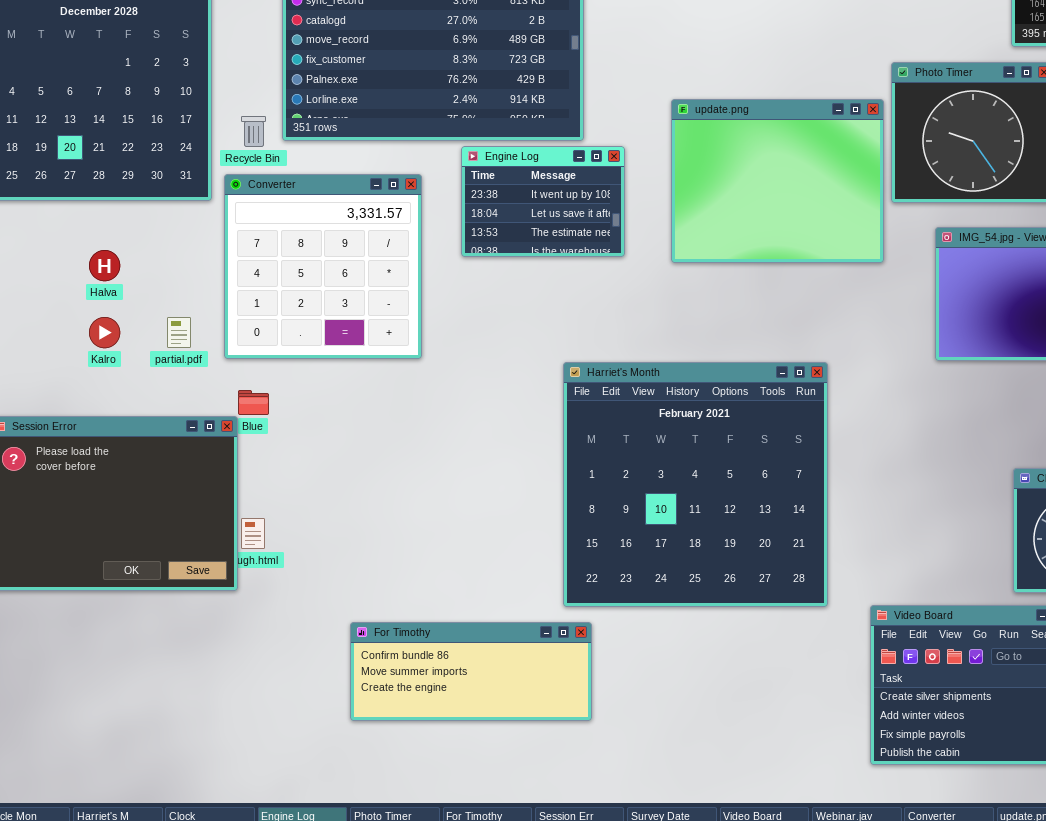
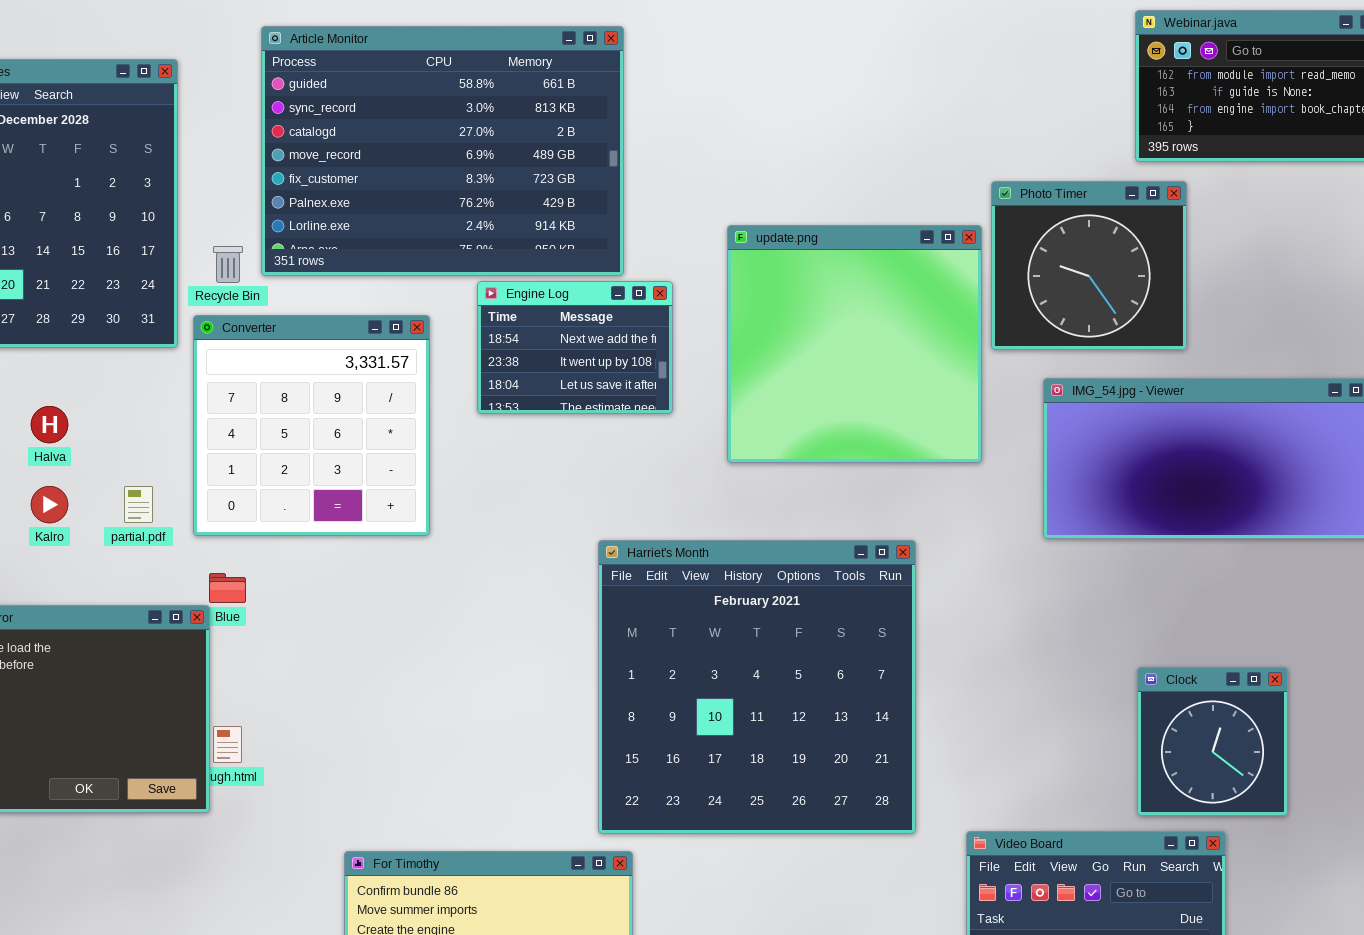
update.png: [671,99,884,263] -> [727,225,982,463], resized
Engine Log: [461,146,625,257] -> [477,281,673,414], scrolled up 1 row

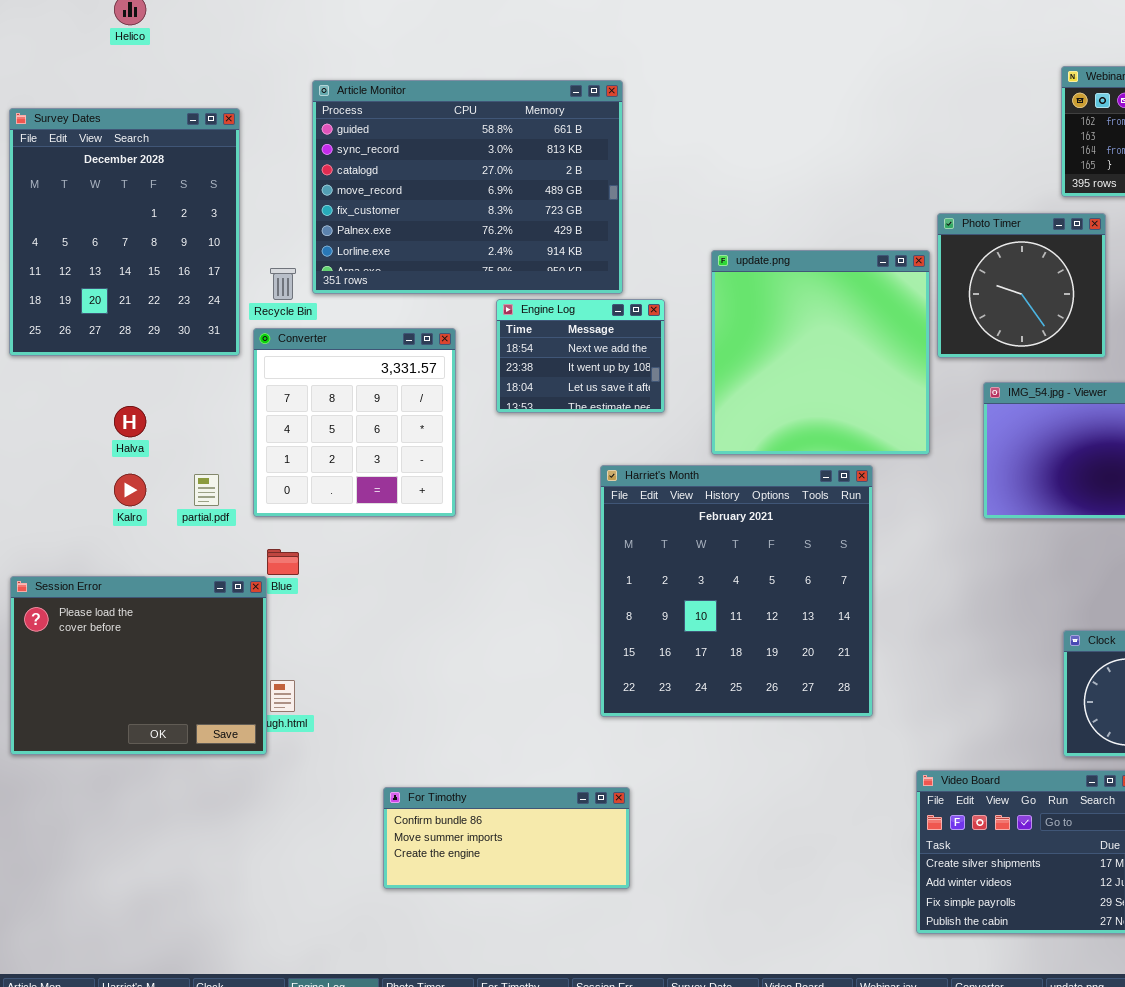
Harriet's Month: [598,540,916,834] -> [600,465,873,717], moved

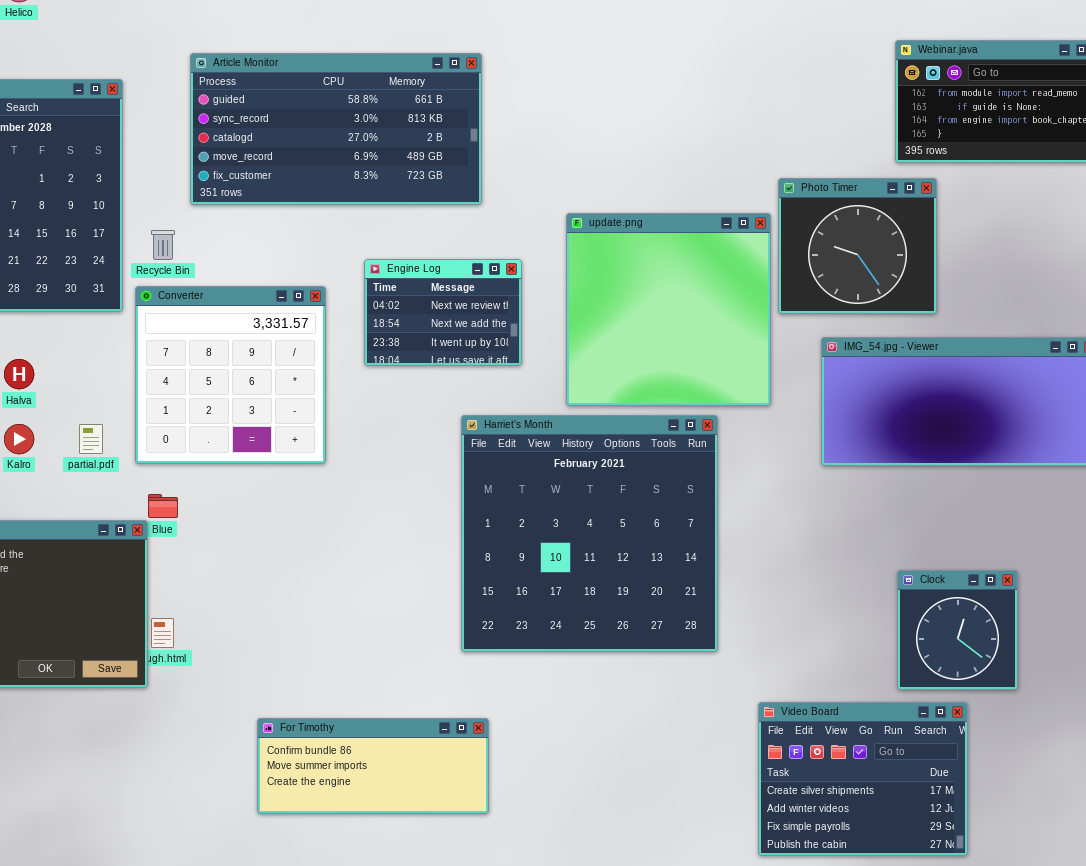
Article Monitor: [312,80,623,294] -> [190,53,482,205], resized
Engine Log: [496,299,665,413] -> [364,259,522,366], scrolled up 1 row

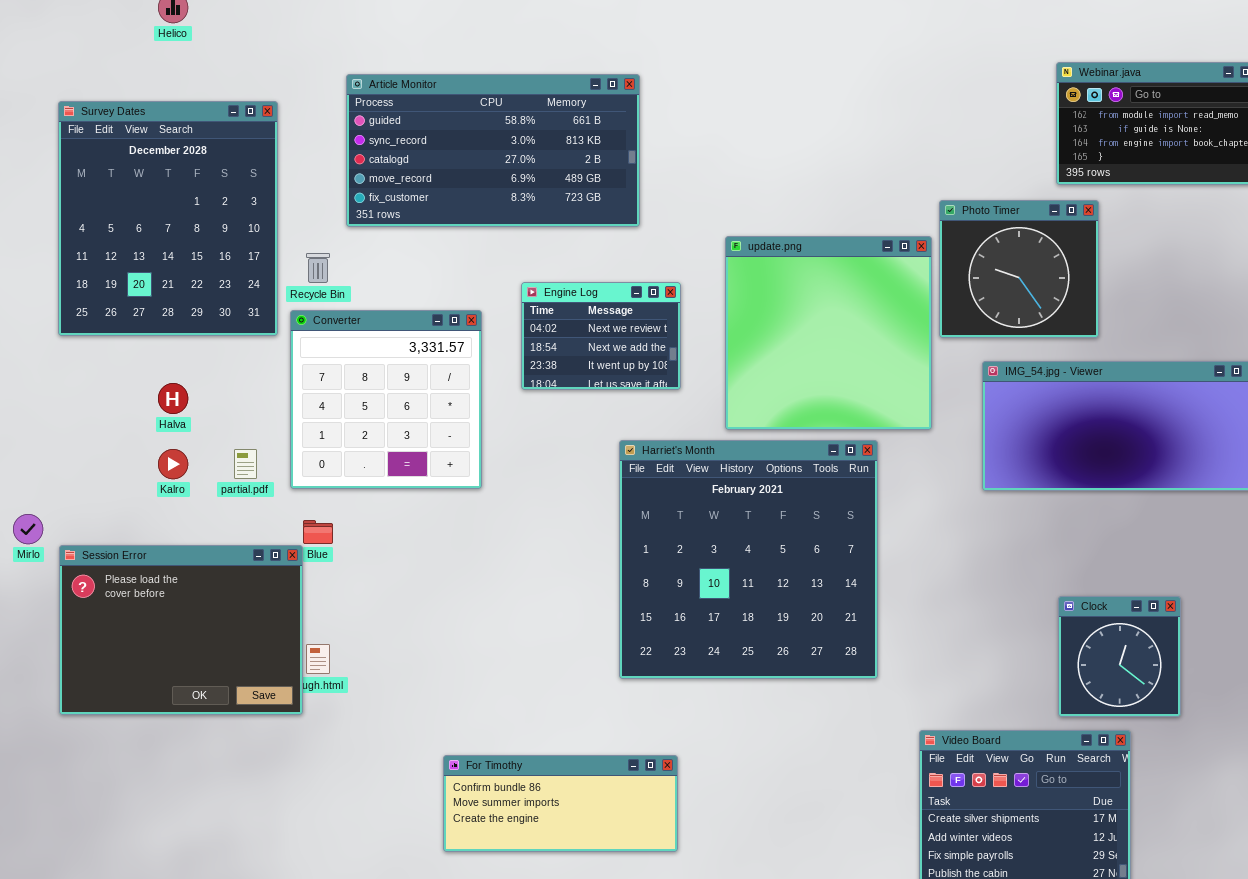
For Timothy: [257,718,489,814] -> [443,755,678,852], moved

